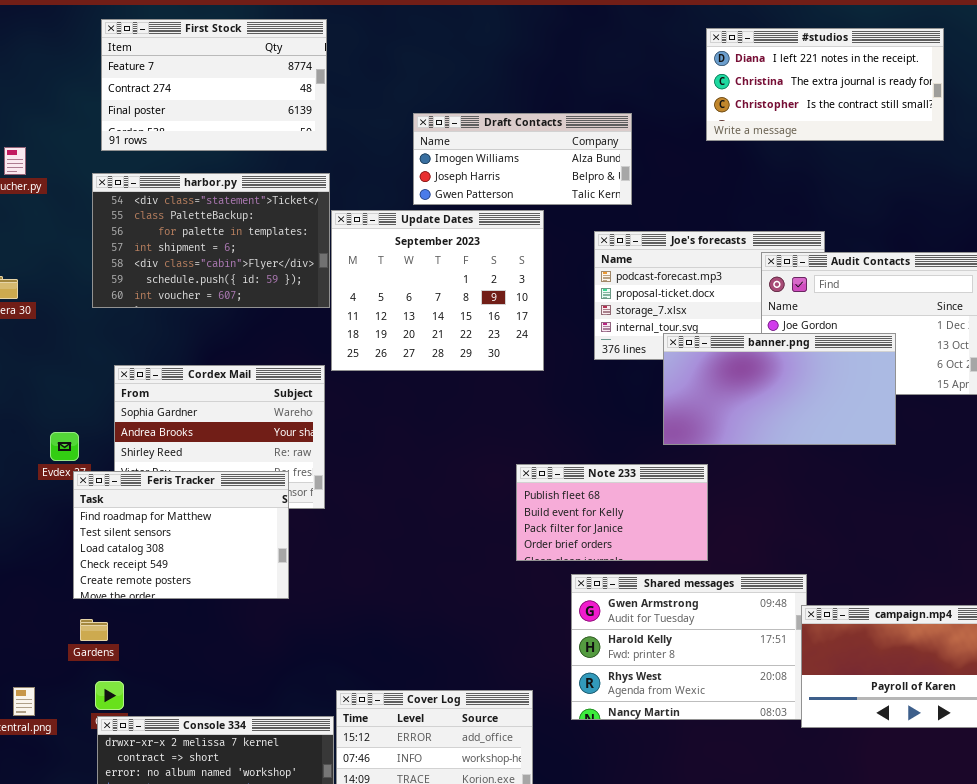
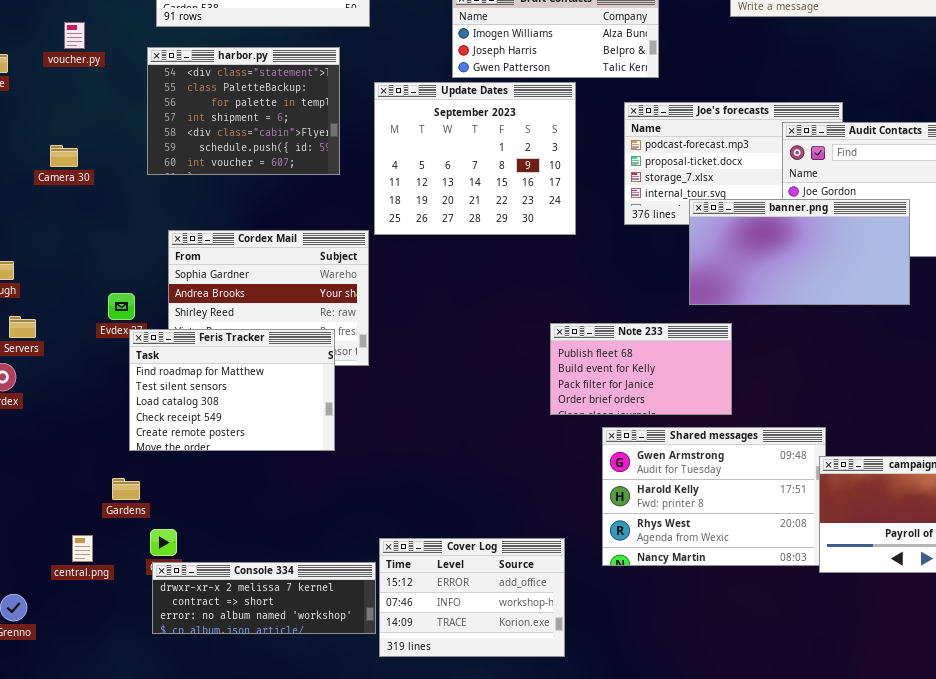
harbor.py: [92,173,330,308] -> [147,47,340,175], resized
Gardens: [80,619,108,641] -> [112,478,140,500], moved

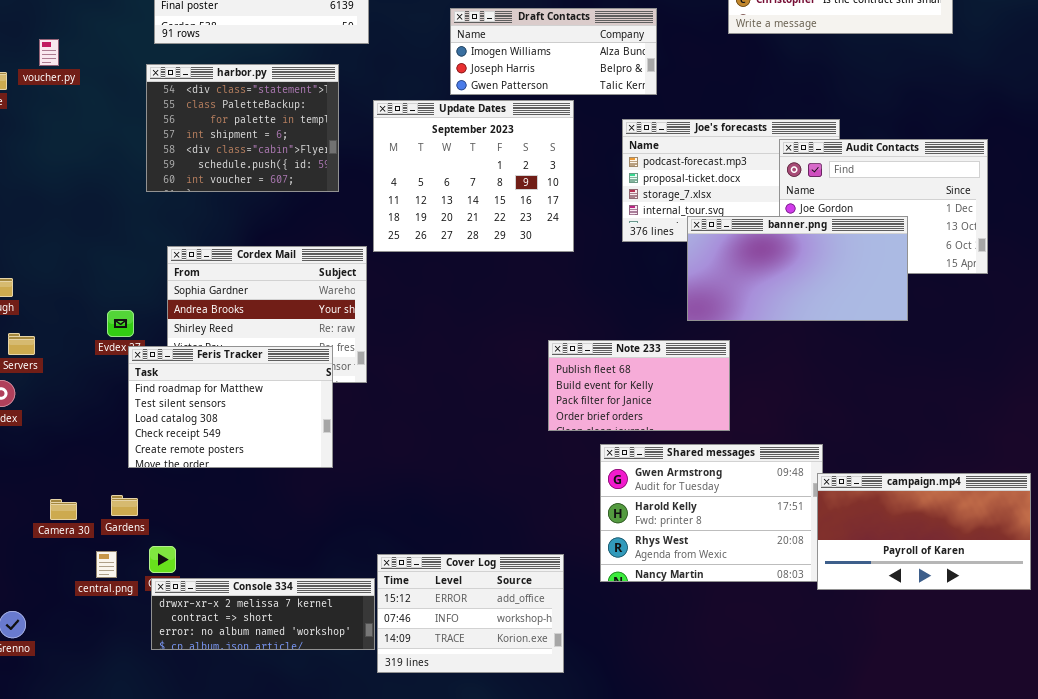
voucher.py: [64,22,85,49] -> [39,39,59,66], moved
Camera 30: [50,145,78,167] -> [50,499,77,520], moved
central.png: [72,535,93,562] -> [96,551,117,578], moved

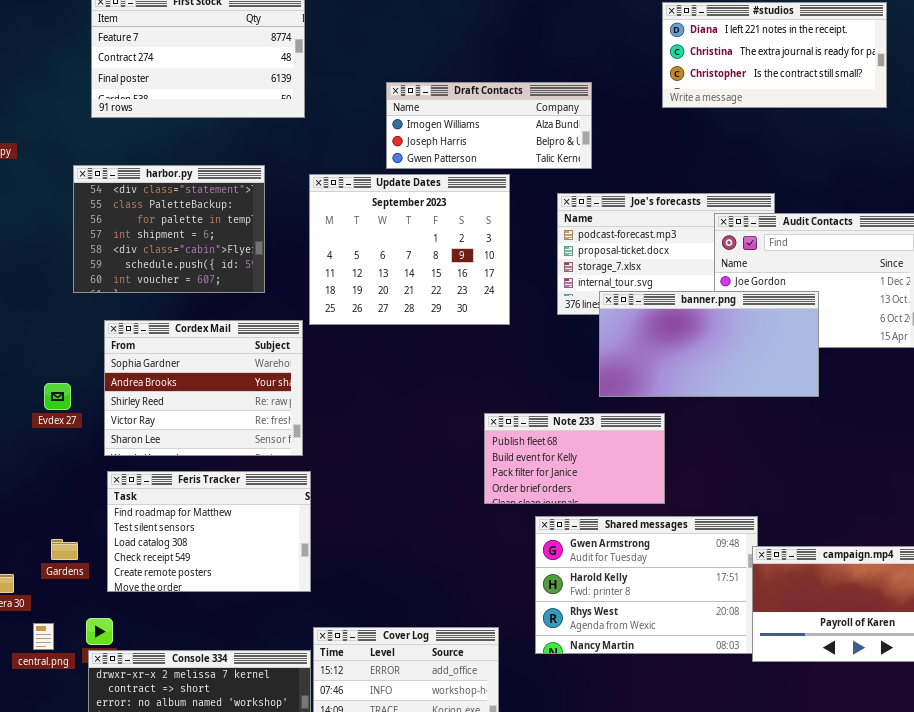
harbor.py: [146,64,339,192] -> [73,165,265,293], moved
banner.png: [687,216,908,321] -> [599,291,819,397], moved
Feris Tracker: [128,346,333,468] -> [107,471,311,592], moved
Gardens: [111,495,138,516] -> [51,539,78,560], moved

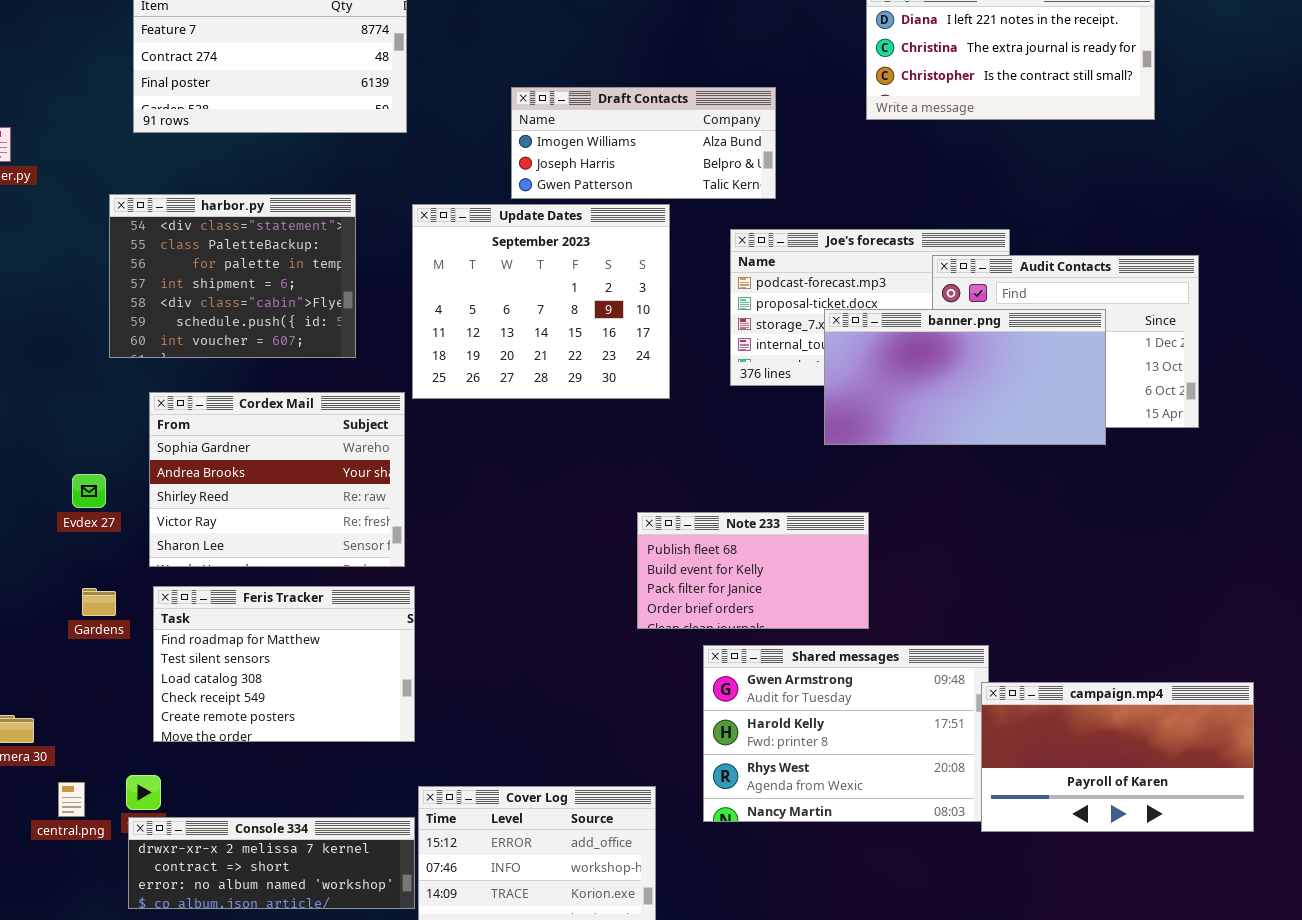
banner.png: [599,291,819,397] -> [824,309,1106,445], moved
Gardens: [51,539,78,560] -> [82,588,116,616], moved

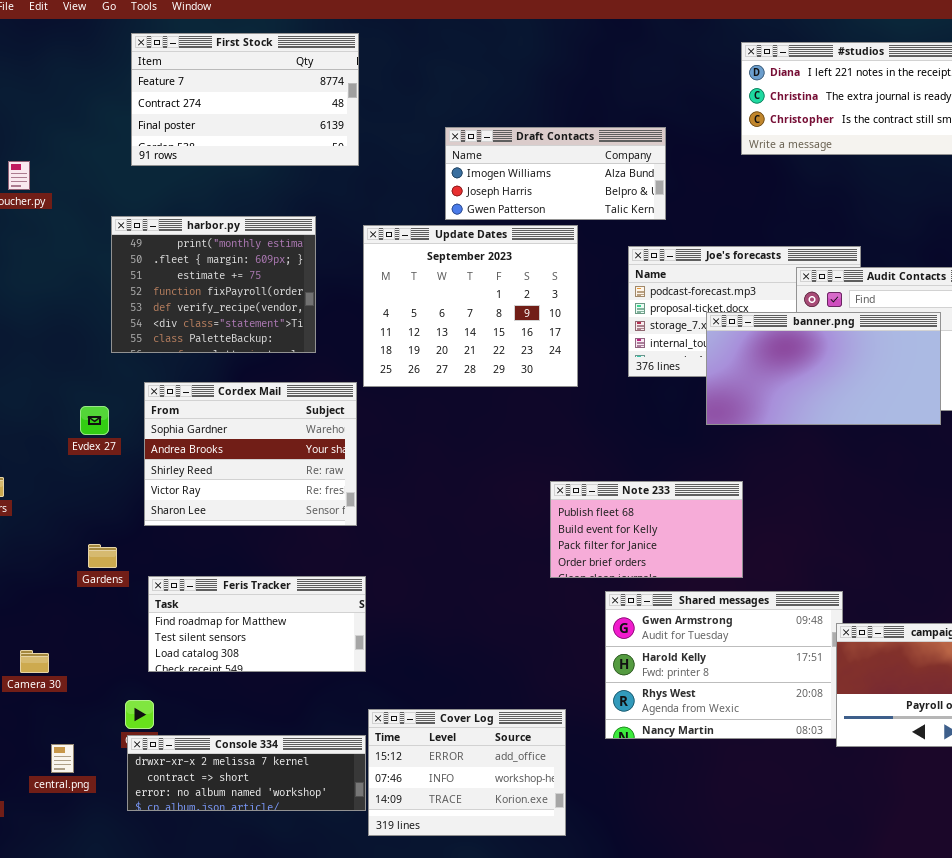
harbor.py: [109,194,356,358] -> [111,216,316,353], scrolled up 5 rows
Evdex 27: [72,474,106,508] -> [80,406,109,435], moved
Feris Tracker: [153,586,415,742] -> [148,576,366,672], resized
central.png: [58,782,85,817] -> [51,744,74,773], moved

